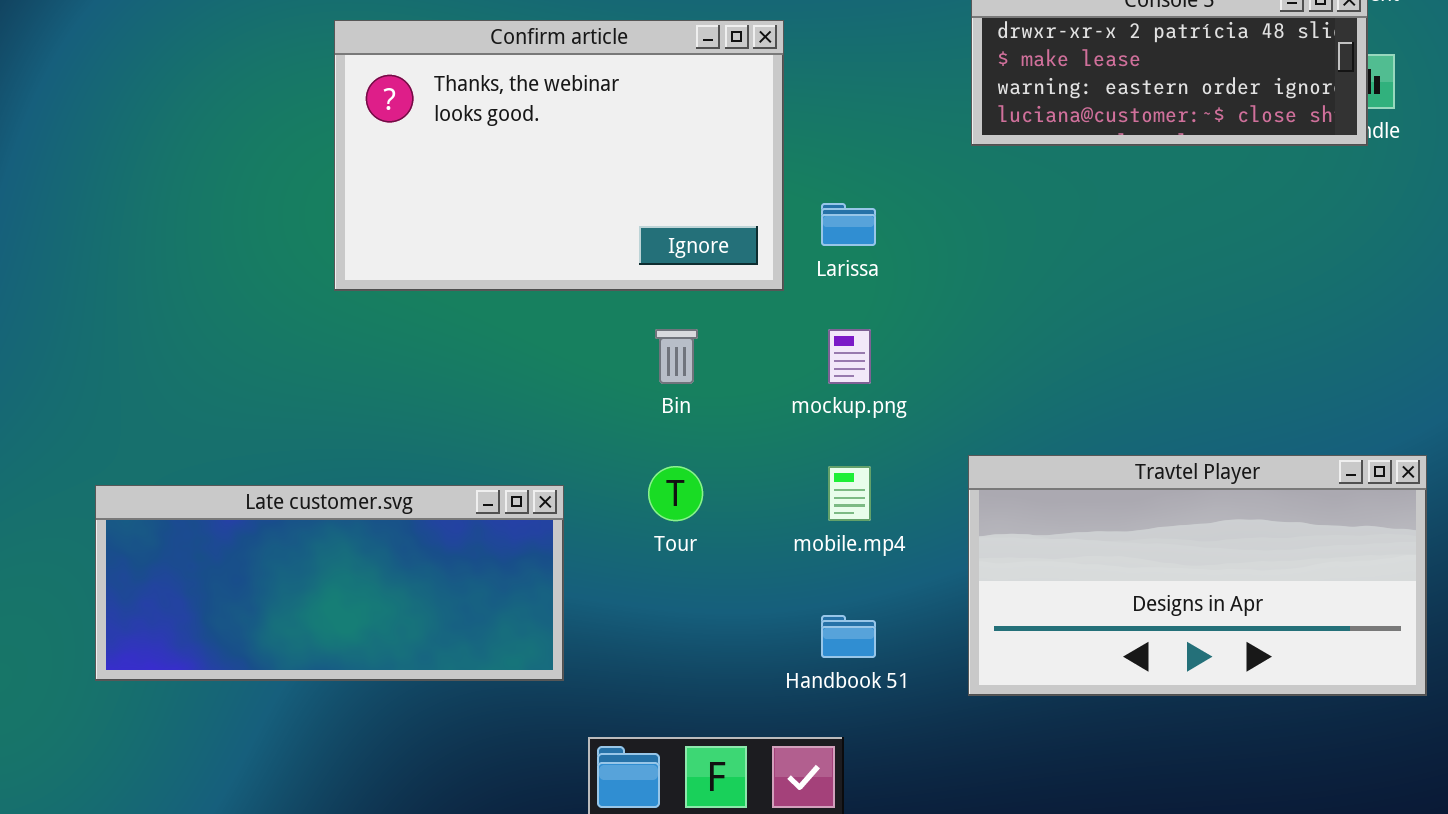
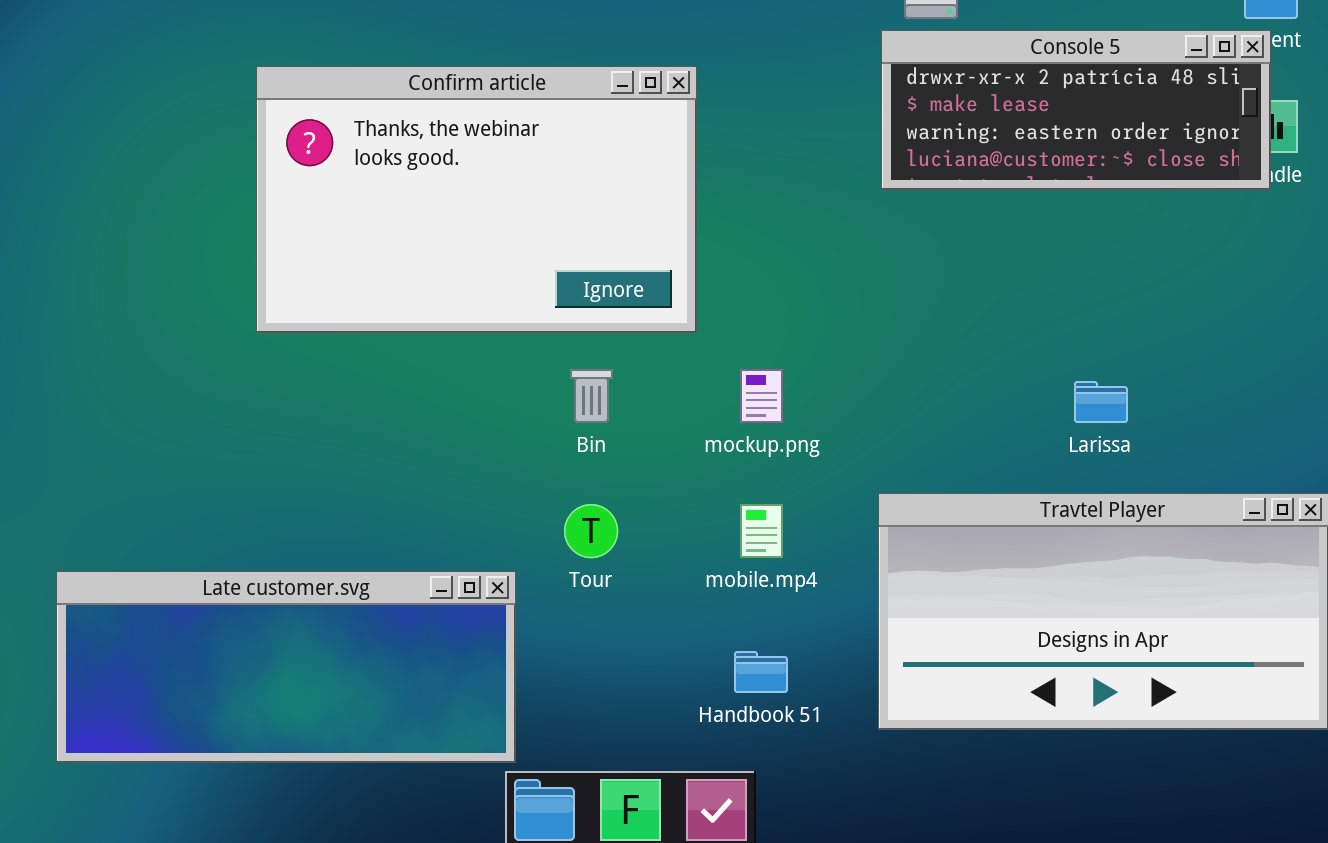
Larissa: [821,203,876,246] -> [1074,381,1128,423], moved
Late customer.svg: [95,485,564,681] -> [56,571,516,763], moved

